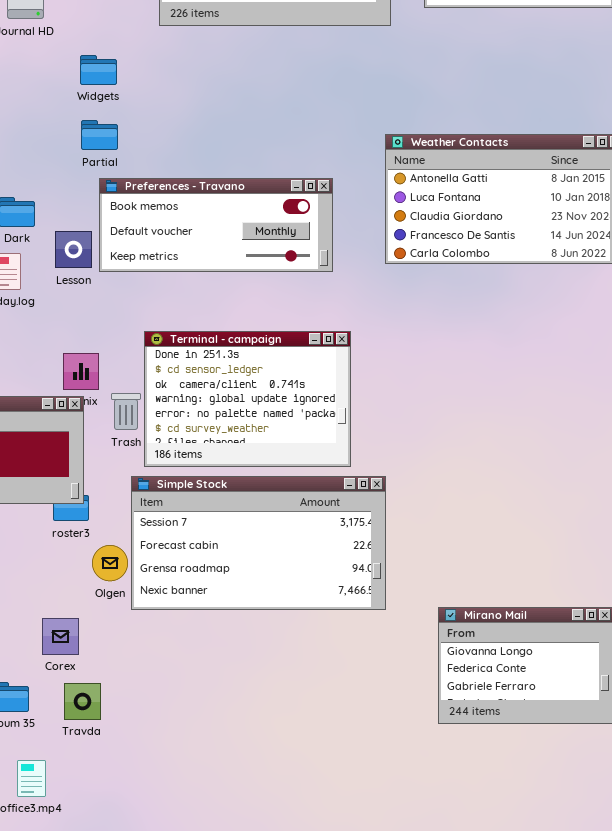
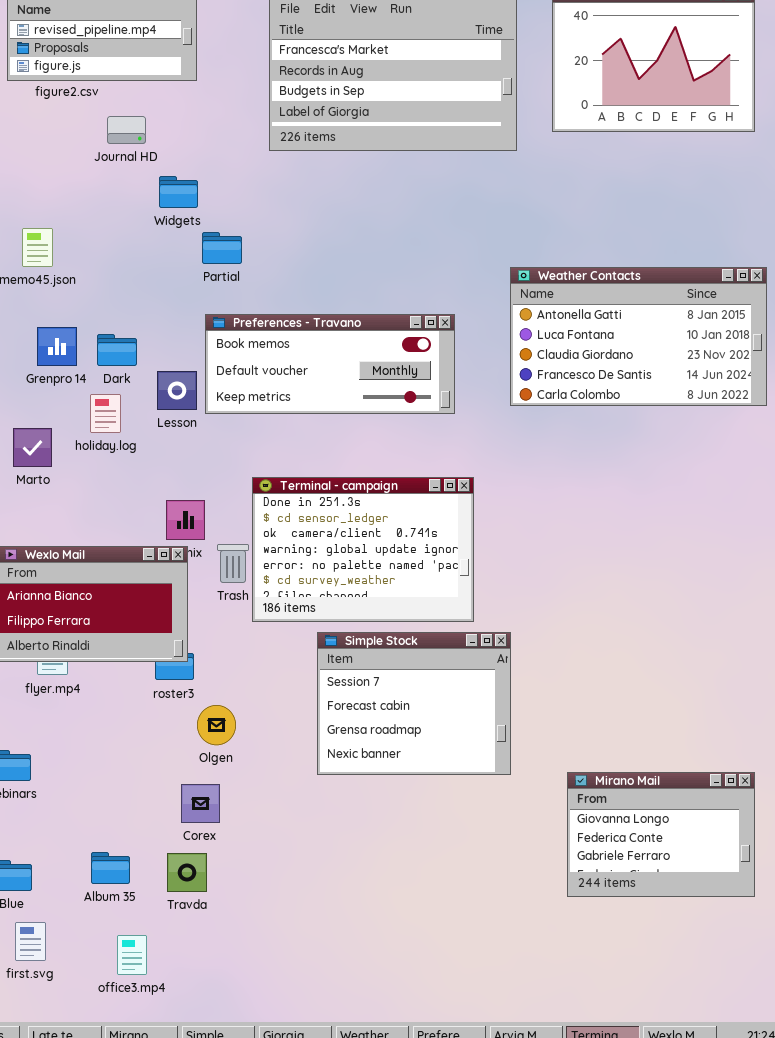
Widgets: [80,55,117,85] -> [159,176,198,208], moved
Partial: [81,120,118,150] -> [202,232,242,264], moved
Simple Stock: [131,476,386,610] -> [317,632,511,775], resized
Corex: [42,618,79,655] -> [181,784,220,823], moved

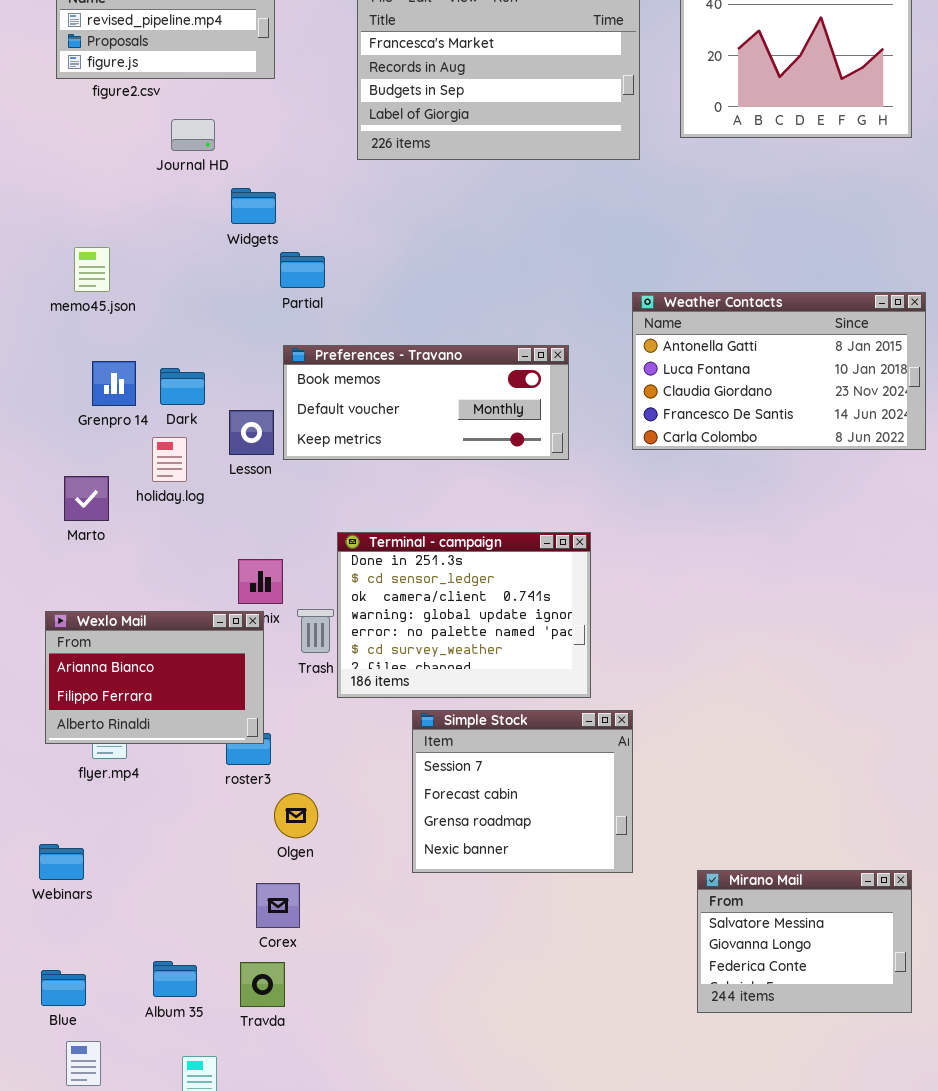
Mirano Mail: [567,772,755,897] -> [697,870,912,1013], scrolled up 1 row

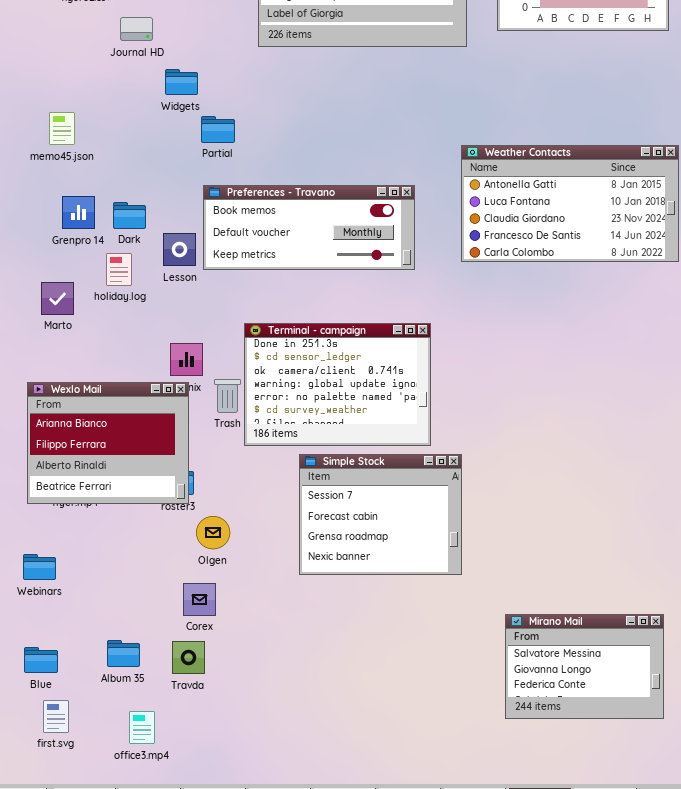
Wexlo Mail: [45,611,264,744] -> [27,382,189,504], resized
Mirano Mail: [697,870,912,1013] -> [505,614,664,719], moved

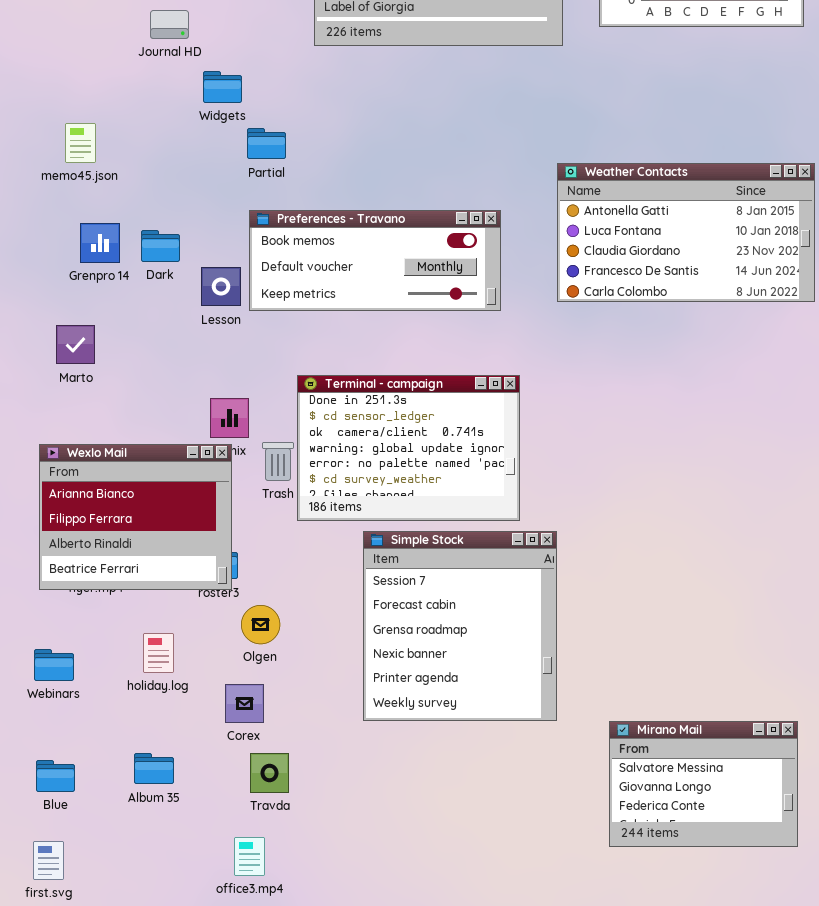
holiday.log: [106,253,132,286] -> [143,633,174,673], moved
Simple Stock: [299,454,462,575] -> [363,531,557,721], resized
Travda: [172,641,205,674] -> [250,753,289,793], moved
first.svg: [43,700,69,733] -> [33,841,64,880], moved
office3.mp4: [129,711,155,744] -> [234,837,265,876], moved

